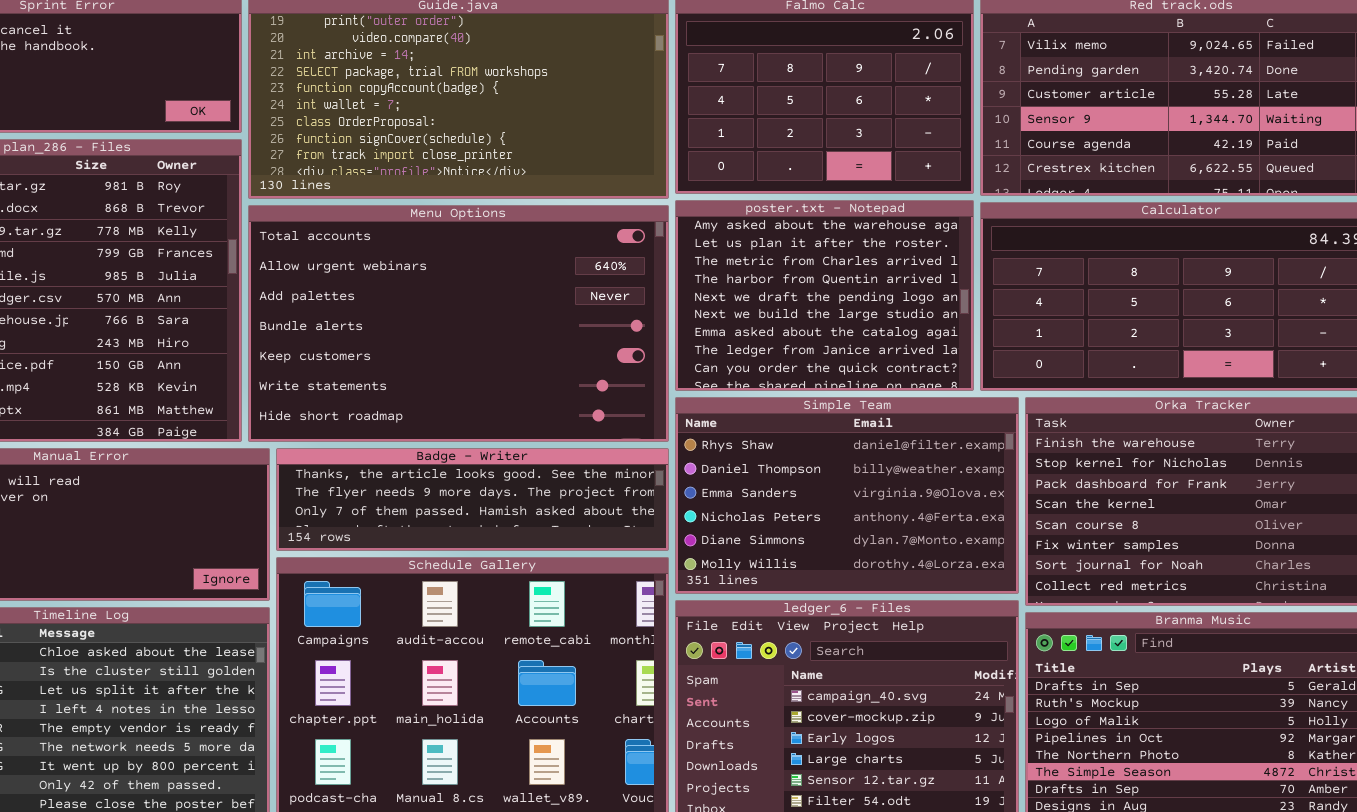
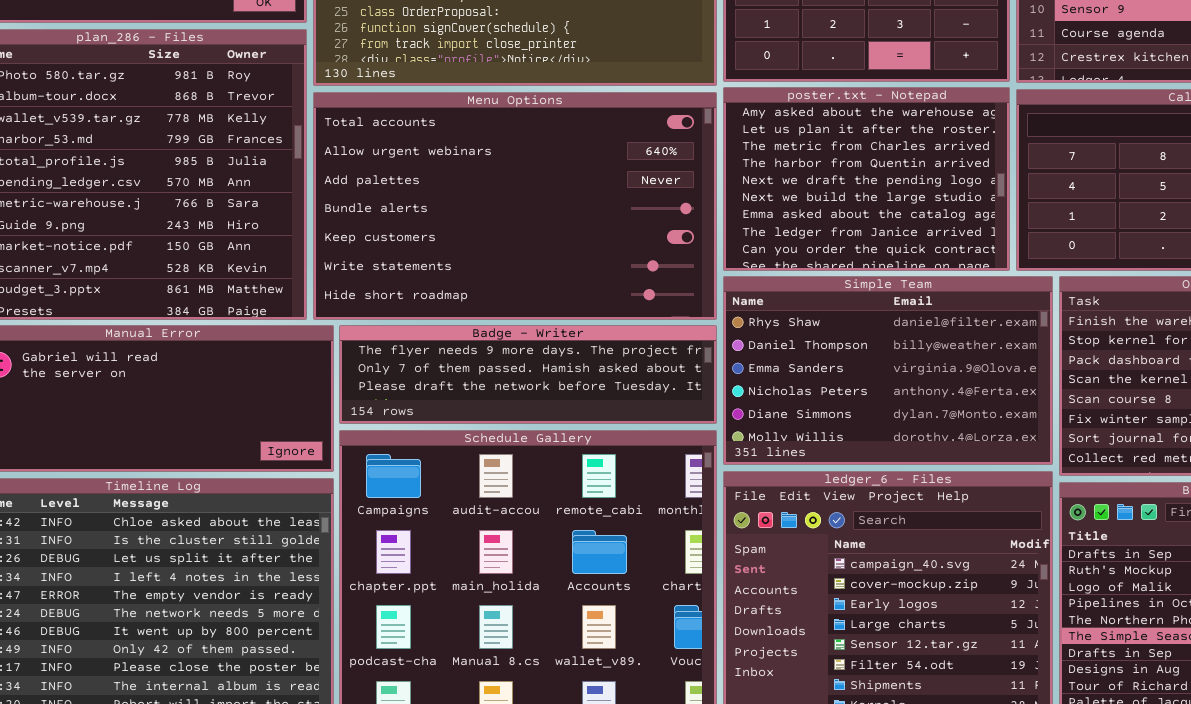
Badge - Writer: [276,448,669,551] -> [339,325,717,424], scrolled down 1 row

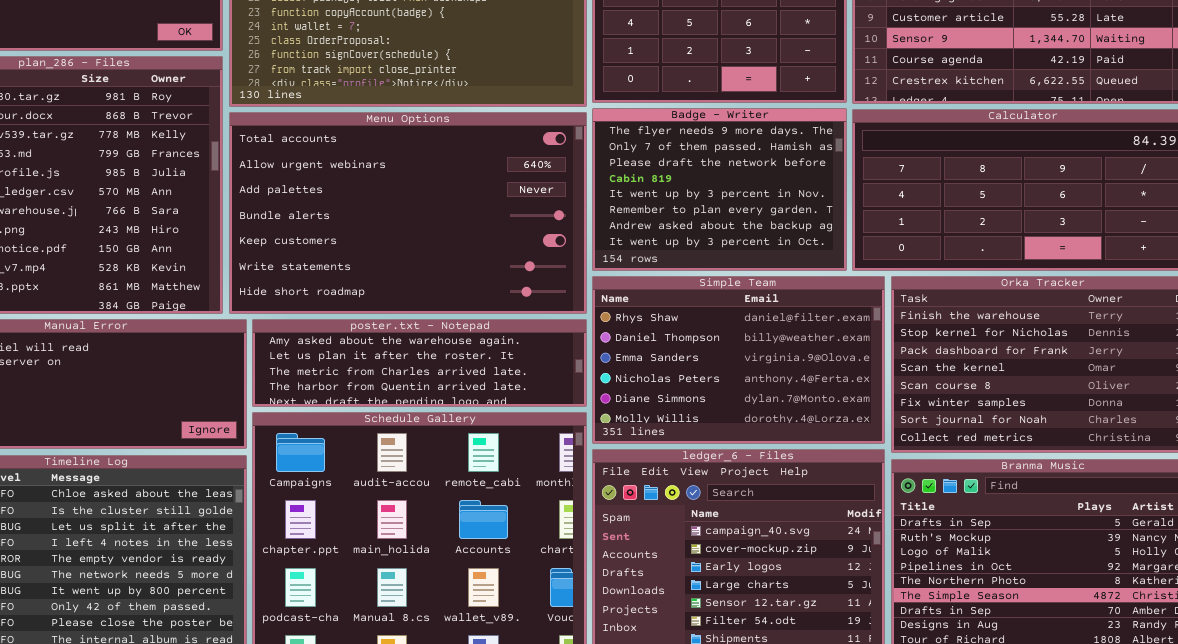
poster.txt - Notepad: [723,87,1010,271] -> [252,319,587,407], moved, resized
Badge - Writer: [339,325,717,424] -> [592,108,847,271], moved, resized

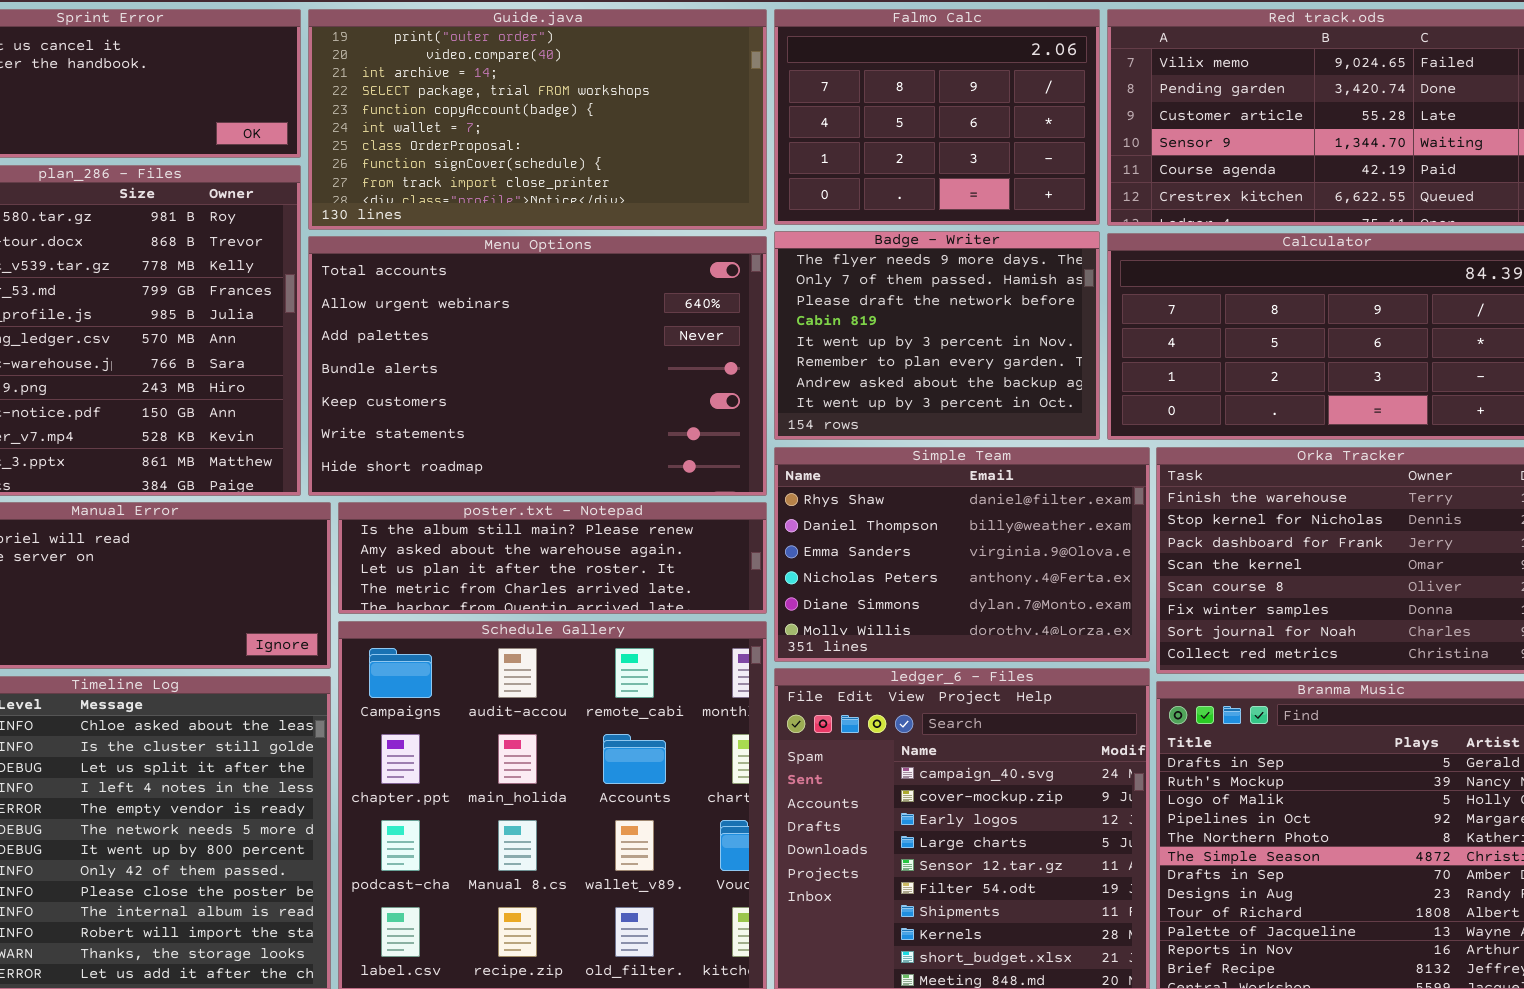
poster.txt - Notepad: [252,319,587,407] -> [338,502,767,614], scrolled up 1 row

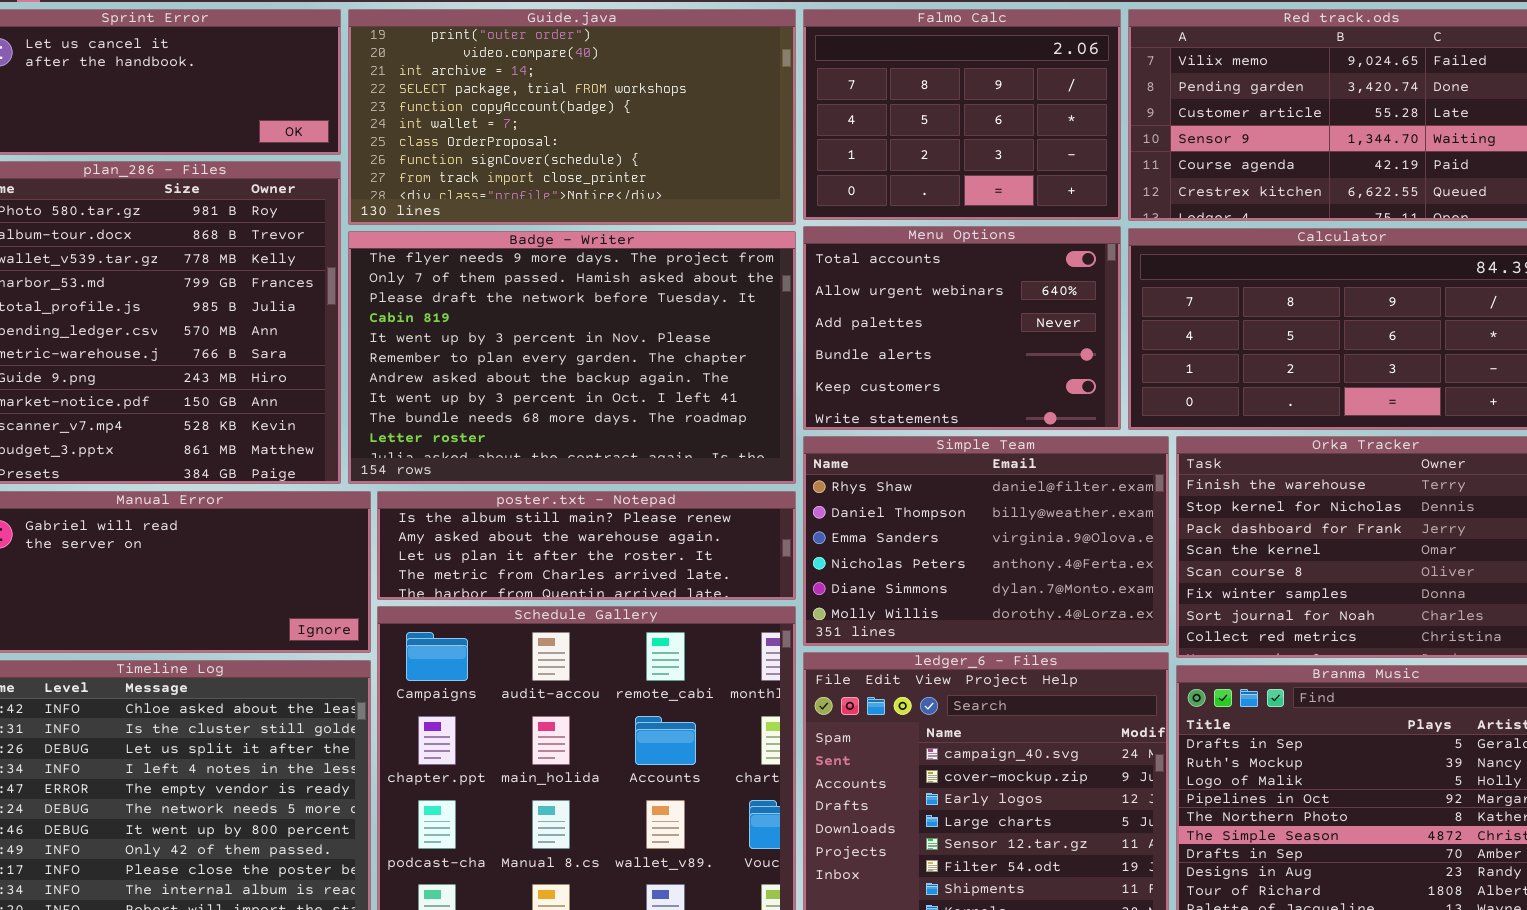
Badge - Writer: [774,231,1100,440] -> [348,231,796,484], moved, resized
Menu Options: [308,236,767,496] -> [803,226,1121,430], moved, resized

